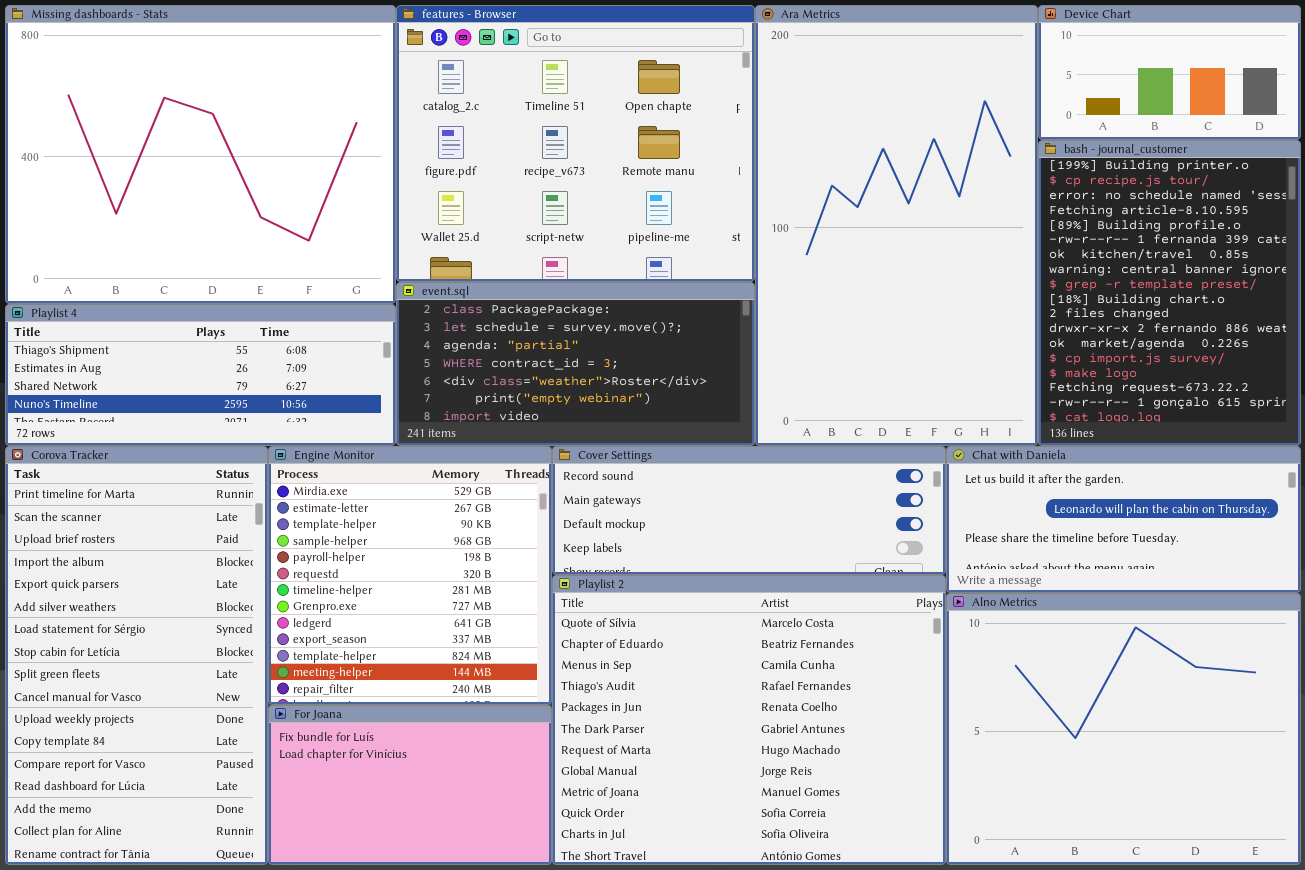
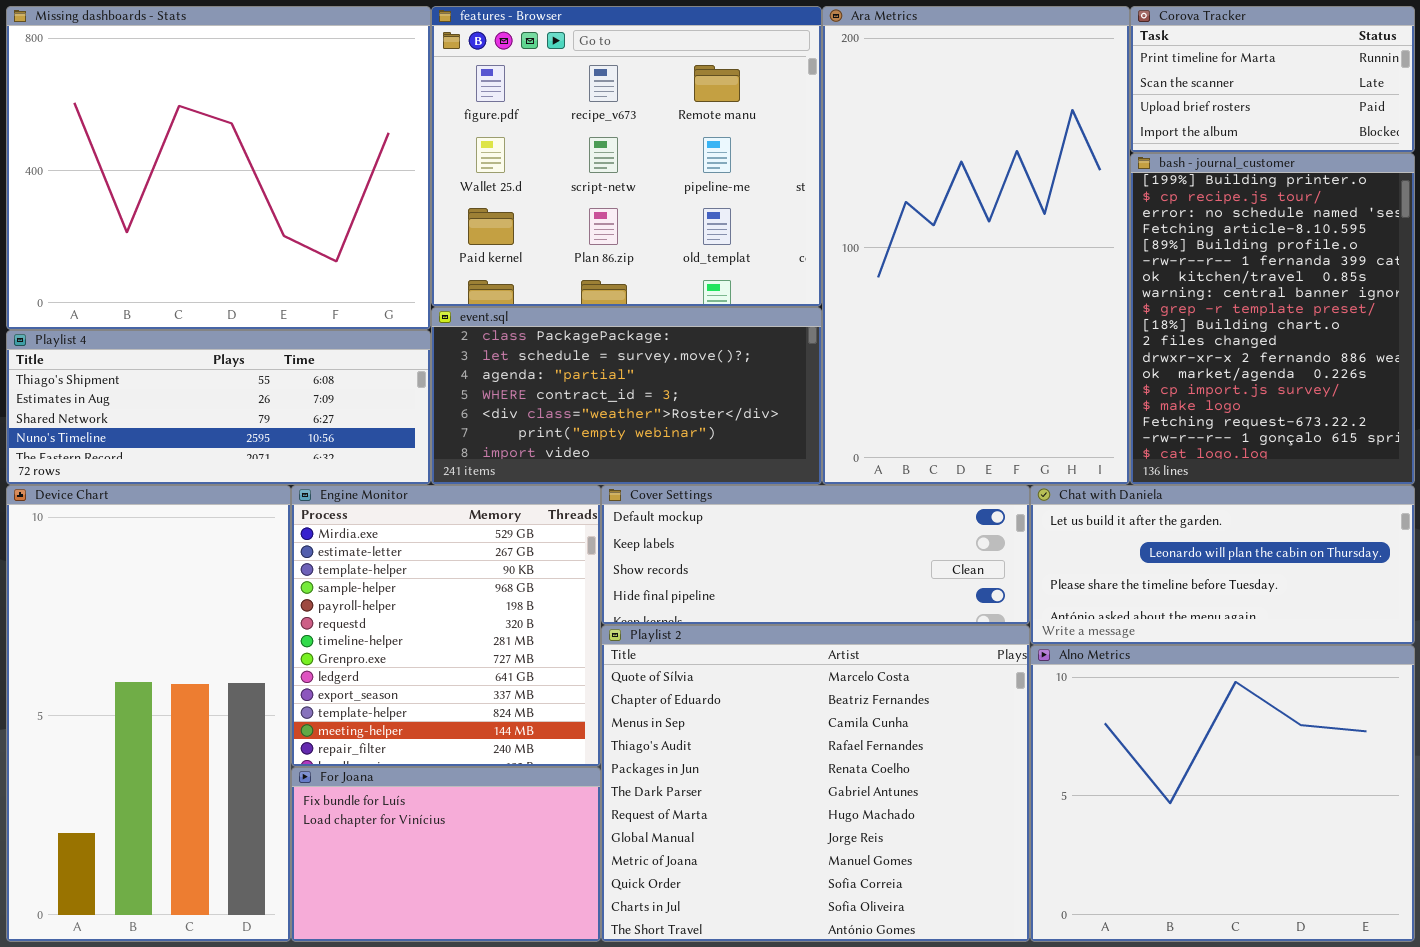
features - Browser: [396,5,755,282] -> [431,6,822,307], scrolled down 1 row
Device Chart: [1038,5,1301,140] -> [6,485,291,942], moved, resized
Corova Tracker: [5,446,268,865] -> [1130,6,1415,153], moved, resized
Cover Settings: [552,446,946,575] -> [601,485,1030,625], scrolled down 2 rows

